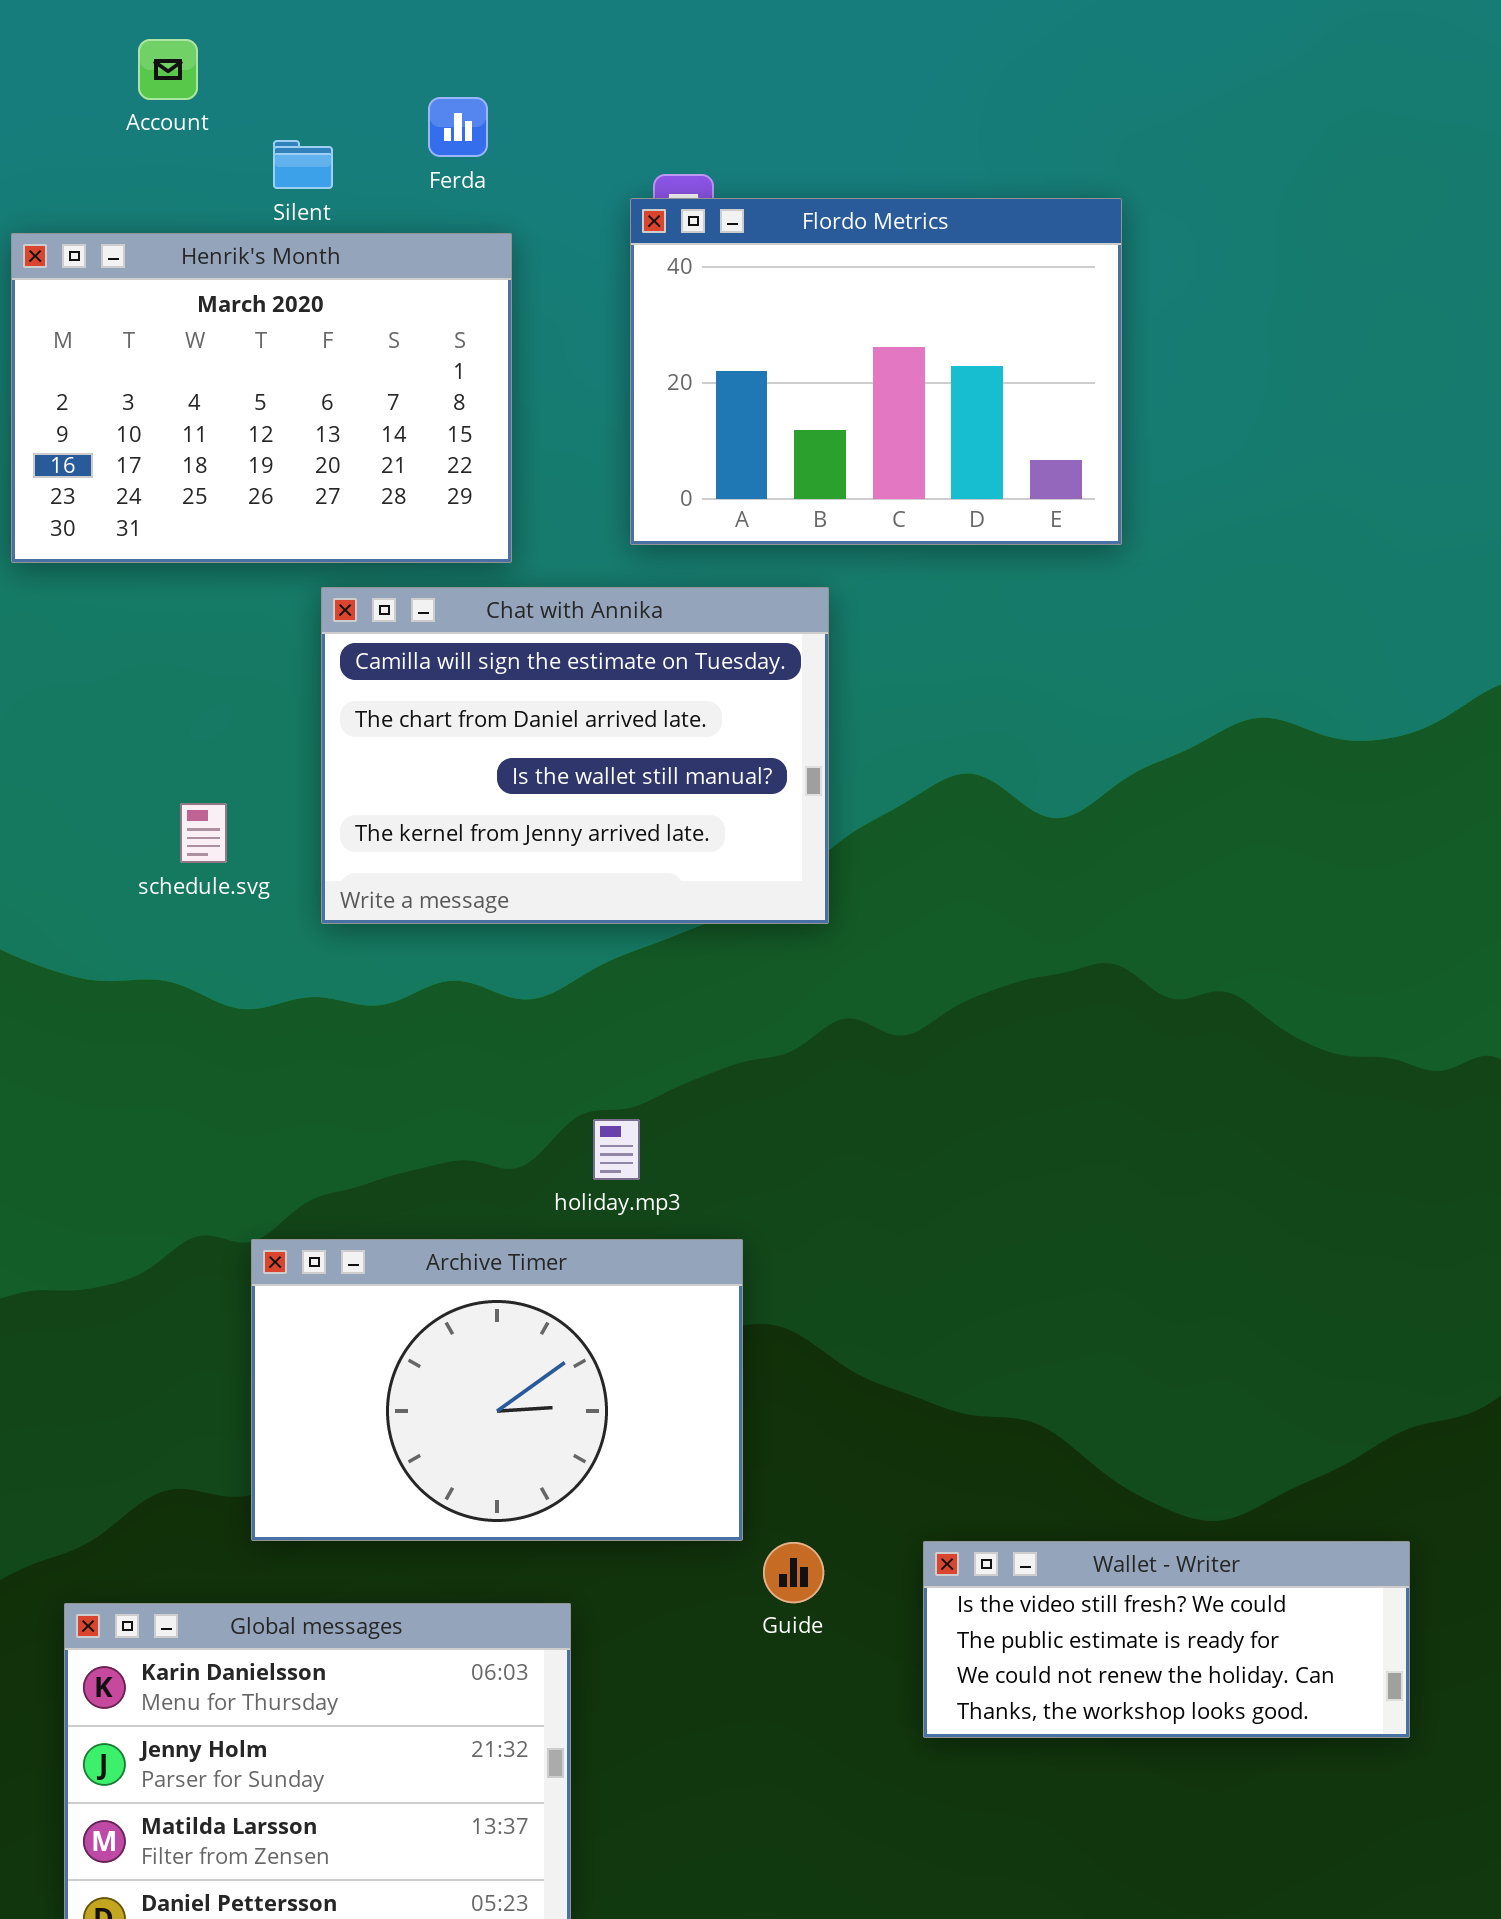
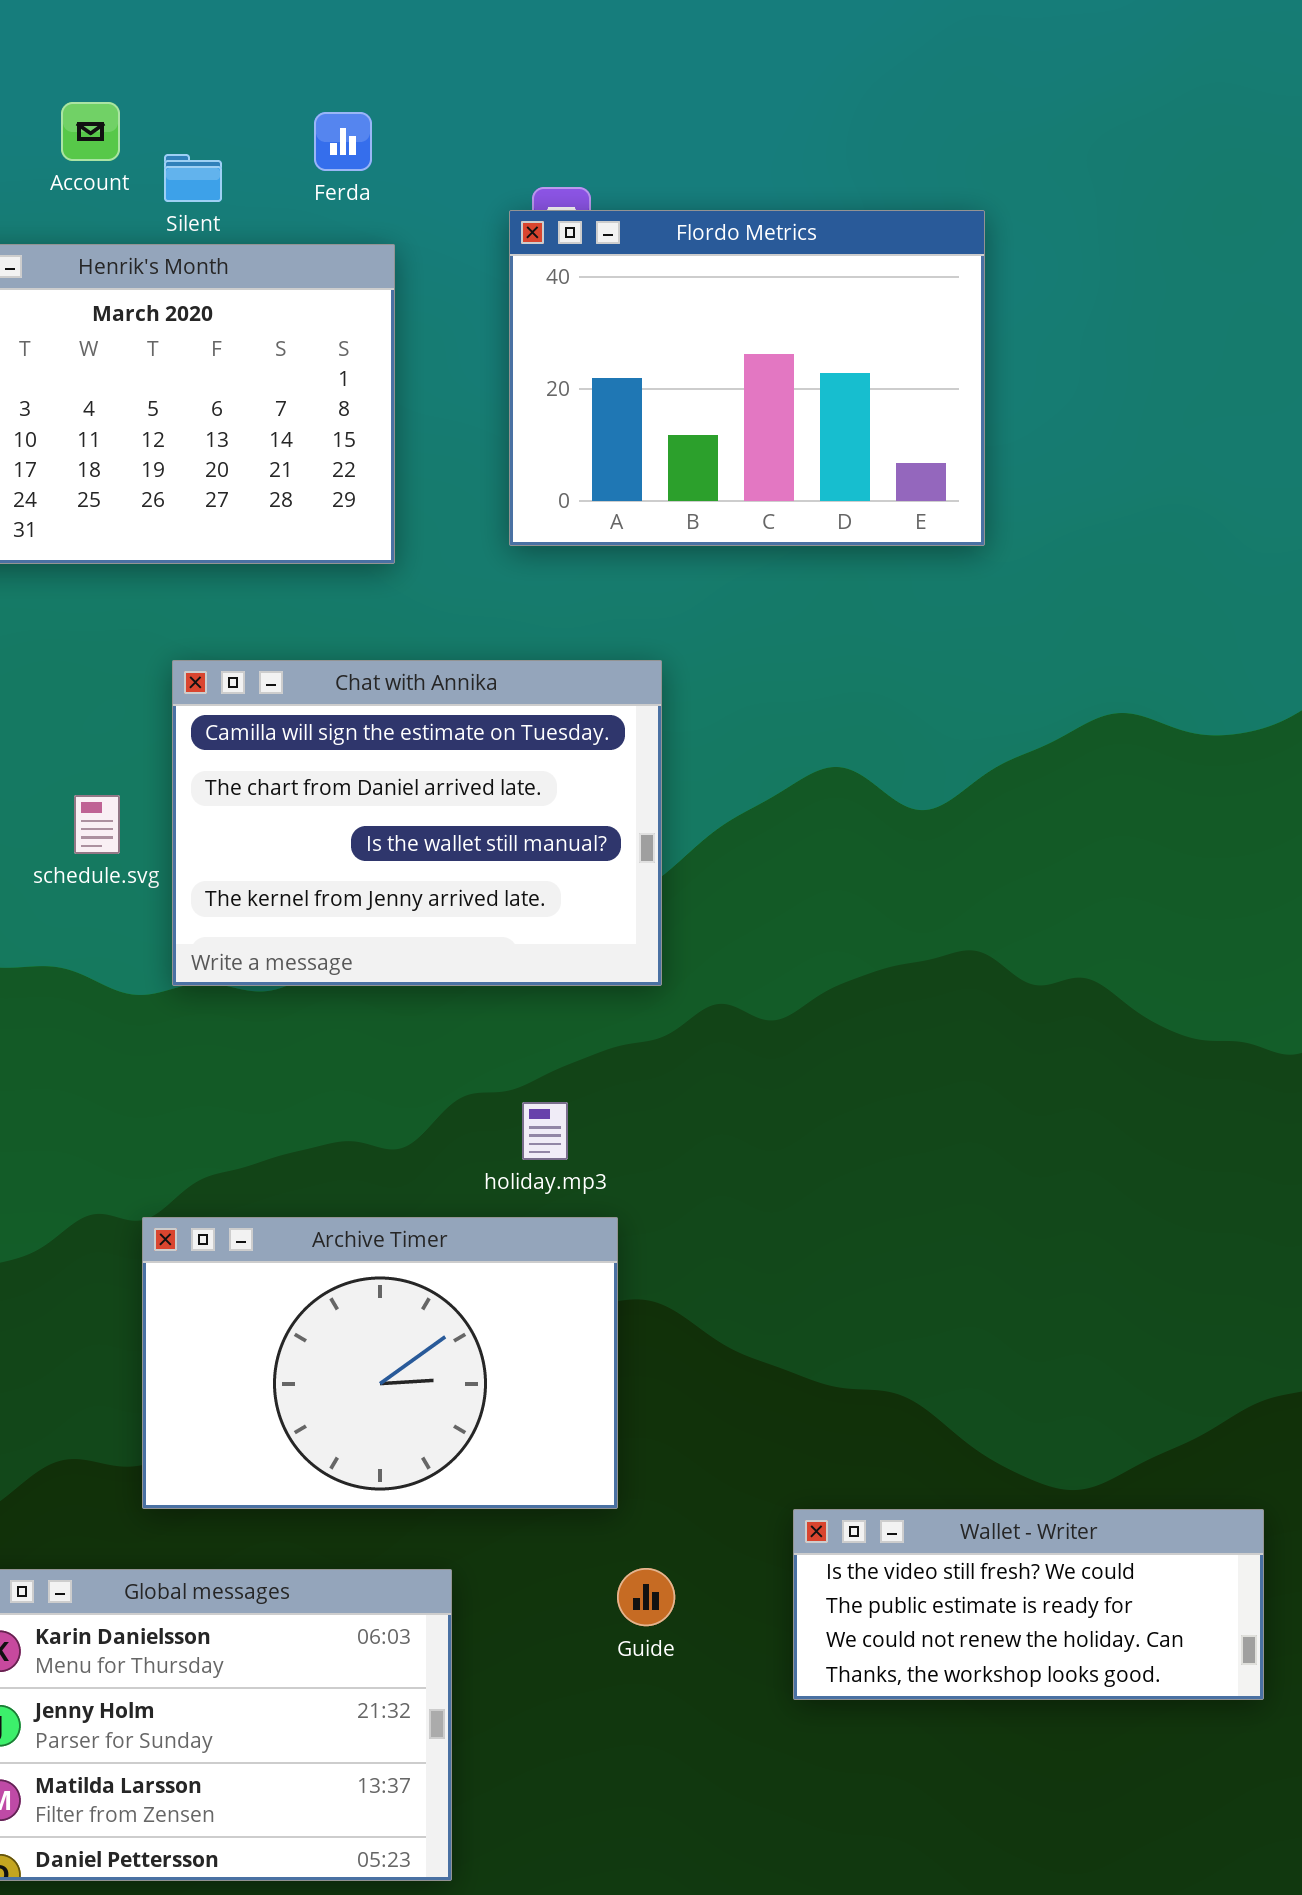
Account: [138,39,198,100] -> [61,102,120,161], moved
Chat with Annika: [321,587,829,924] -> [172,660,662,986], moved
holiday.mp3: [593,1119,640,1180] -> [522,1102,568,1160], moved
Guide: [763,1542,824,1603] -> [617,1568,675,1626], moved

